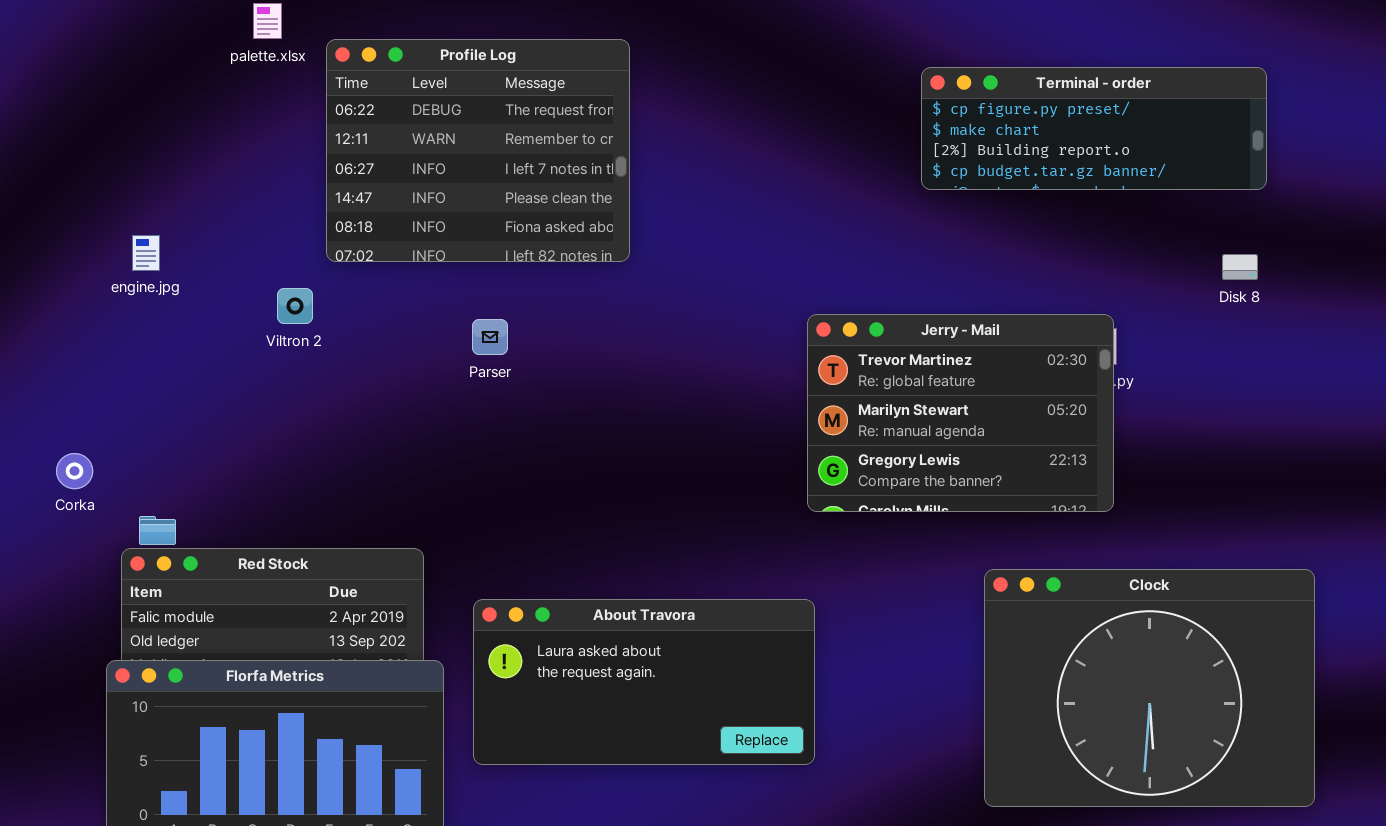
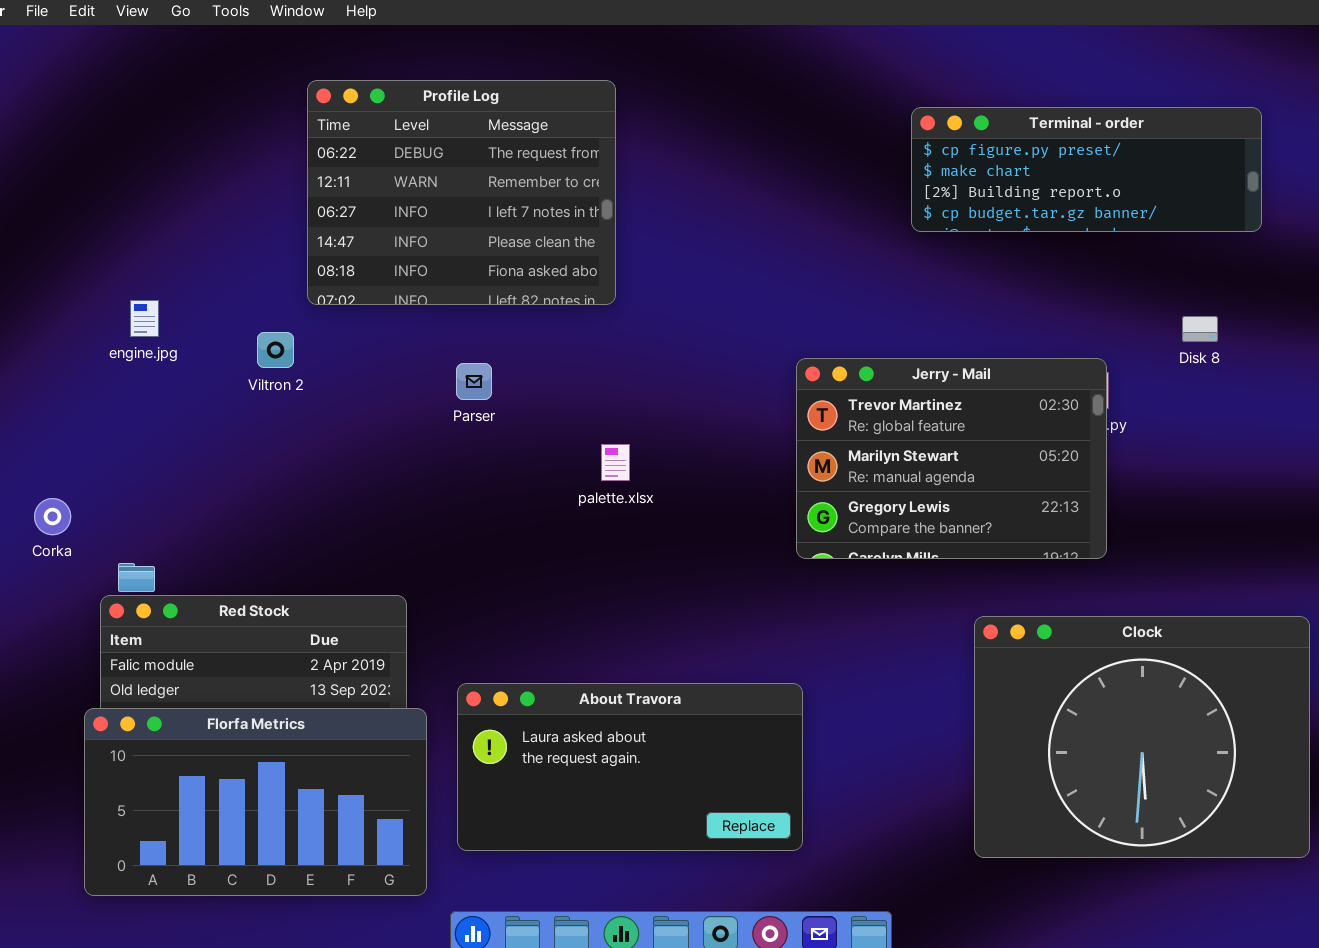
palette.xlsx: [253,3,282,39] -> [601,444,630,481], moved
engine.jpg: [132,235,160,271] -> [130,300,159,337], moved
Disk 8: [1222,254,1258,280] -> [1182,316,1218,342], moved
About Travora: [473,599,815,765] -> [457,683,803,851], moved

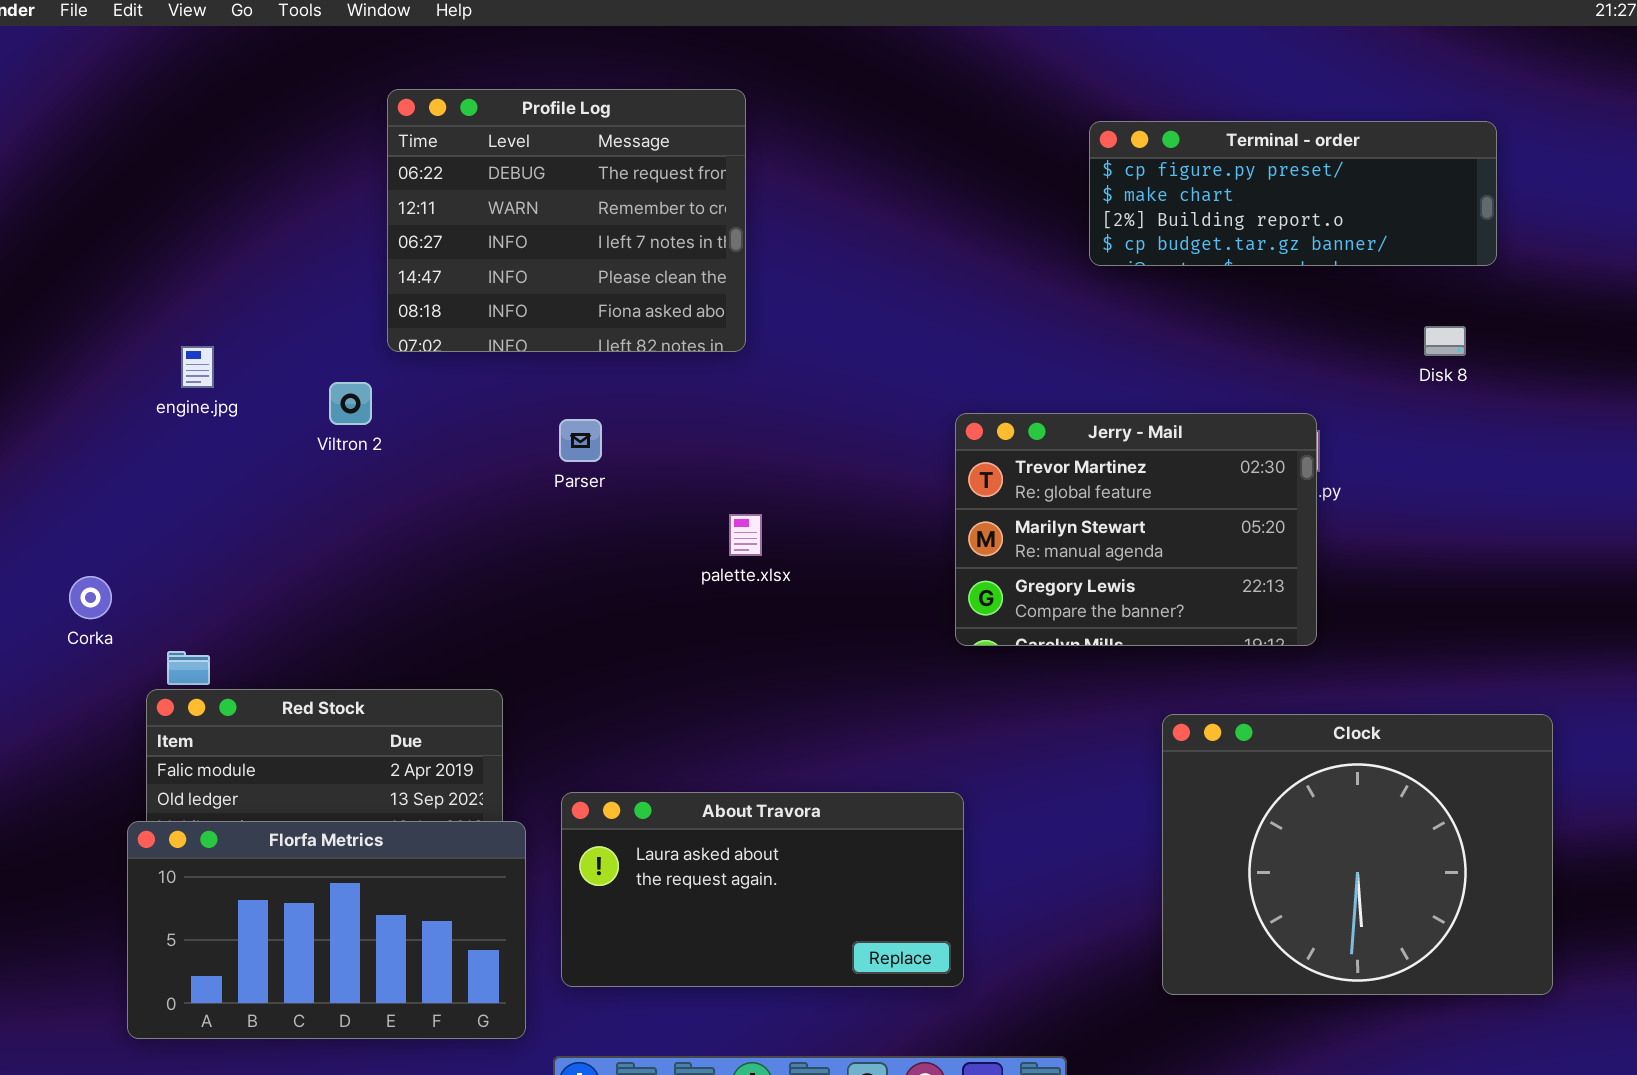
Disk 8: [1182,316,1218,342] -> [1424,326,1466,356], moved

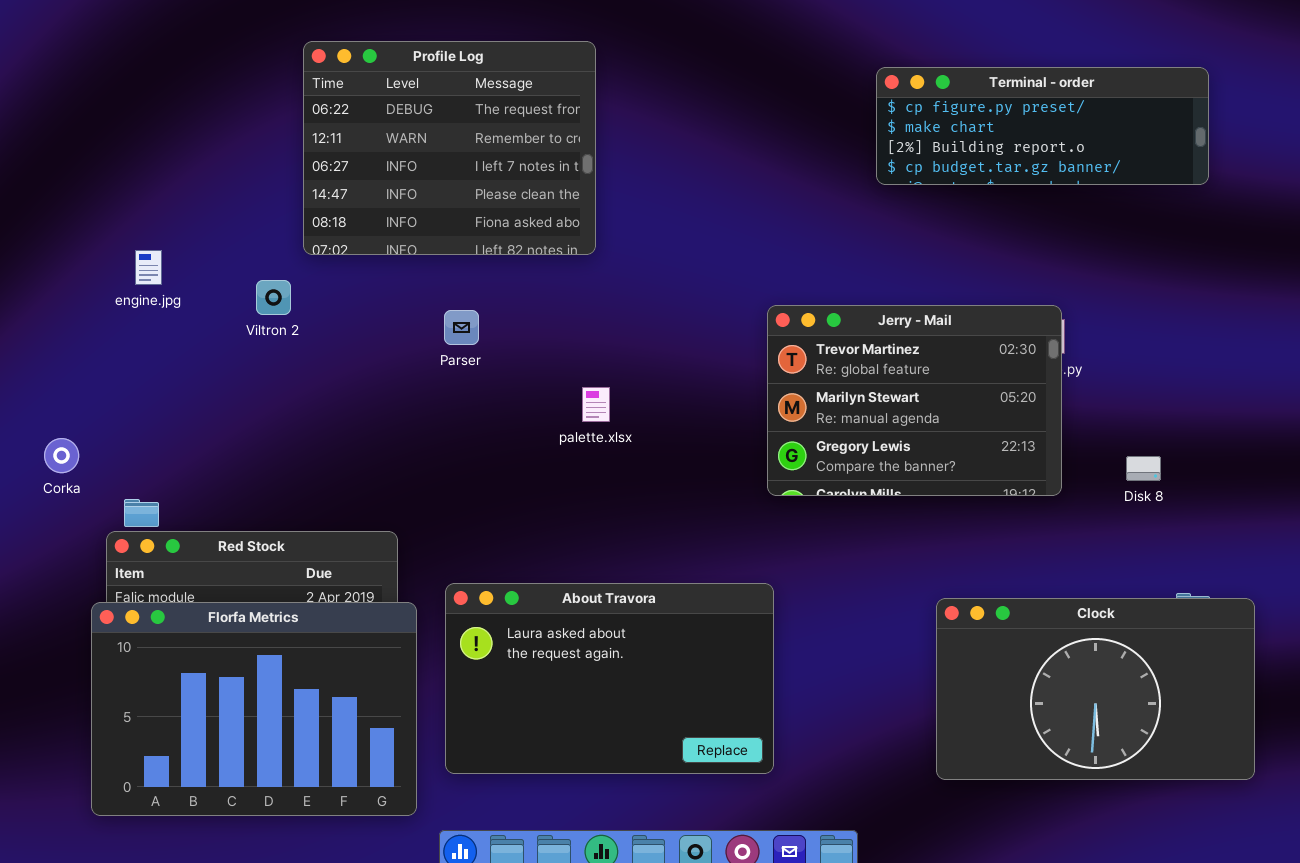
Disk 8: [1424,326,1466,356] -> [1126,456,1161,481], moved
Clock: [1162,714,1553,995] -> [936,598,1255,780], resized
About Travora: [561,792,964,987] -> [445,583,774,774], resized
Florfa Metrics: [127,821,526,1039] -> [91,602,417,816], resized

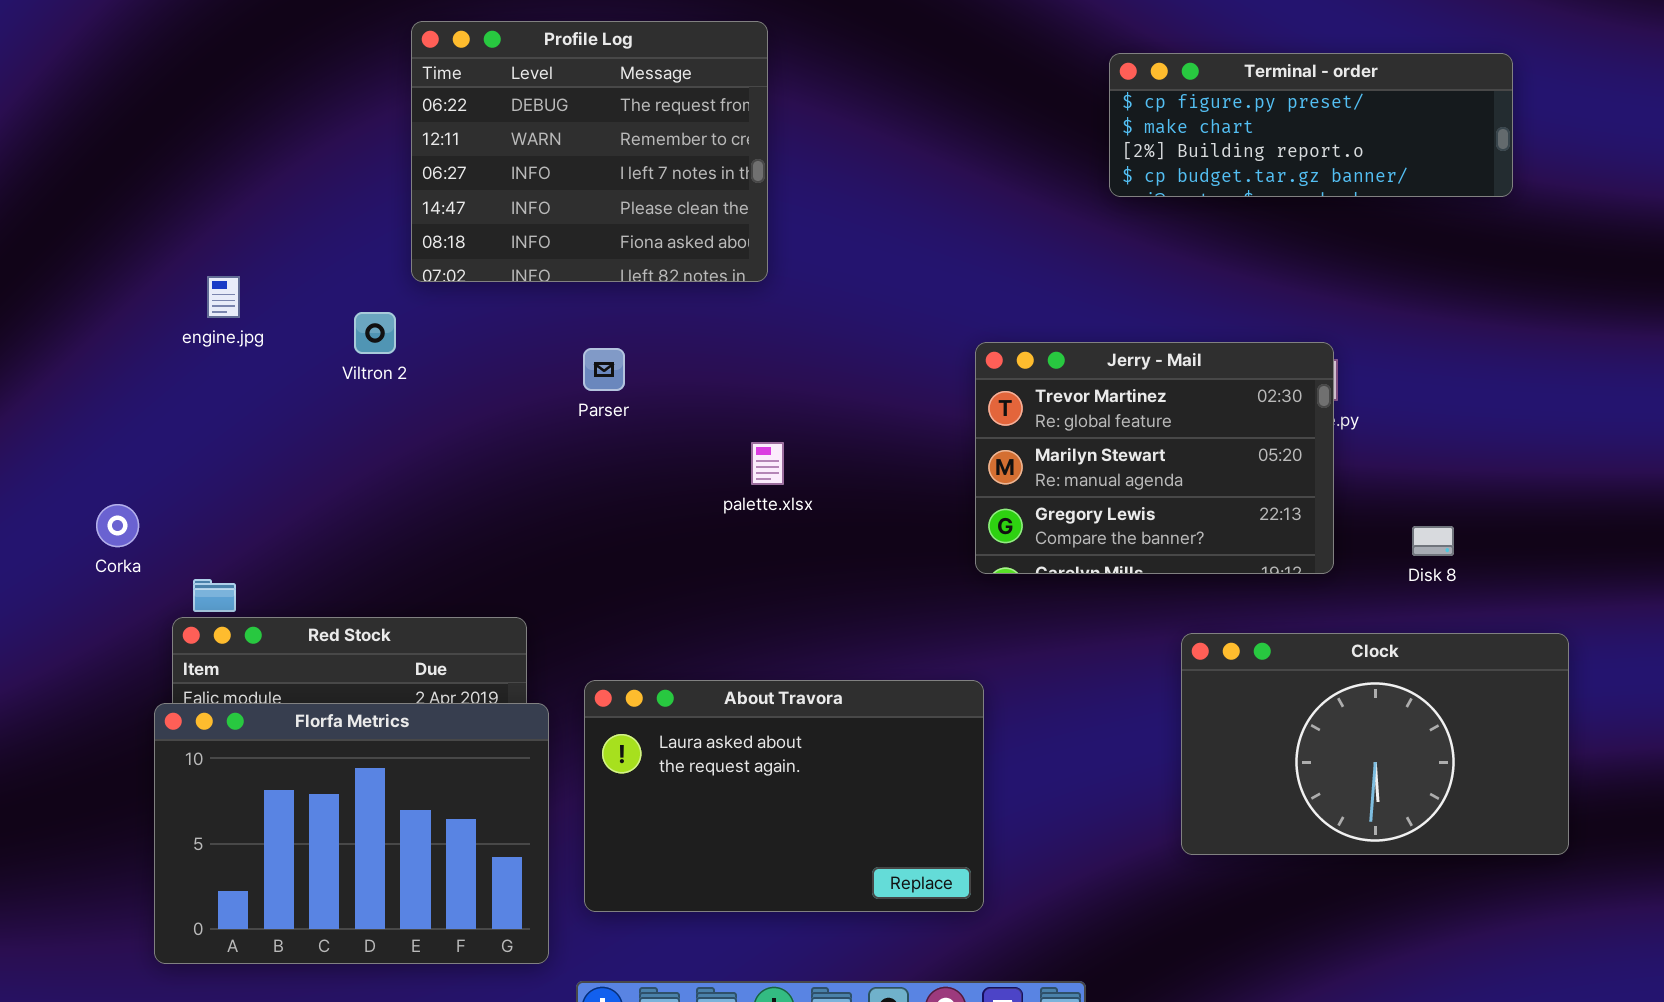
Clock: [936,598,1255,780] -> [1181,633,1569,855], moved

